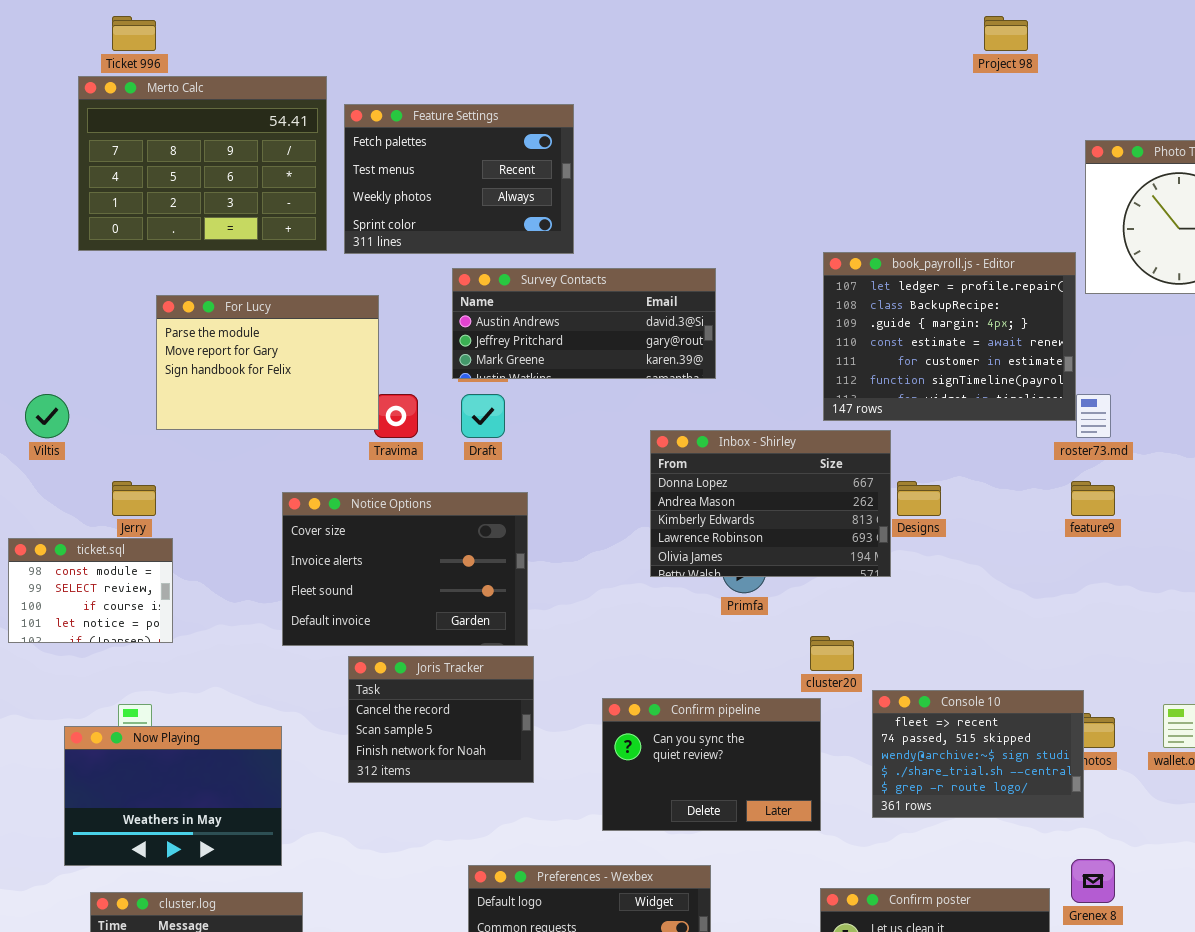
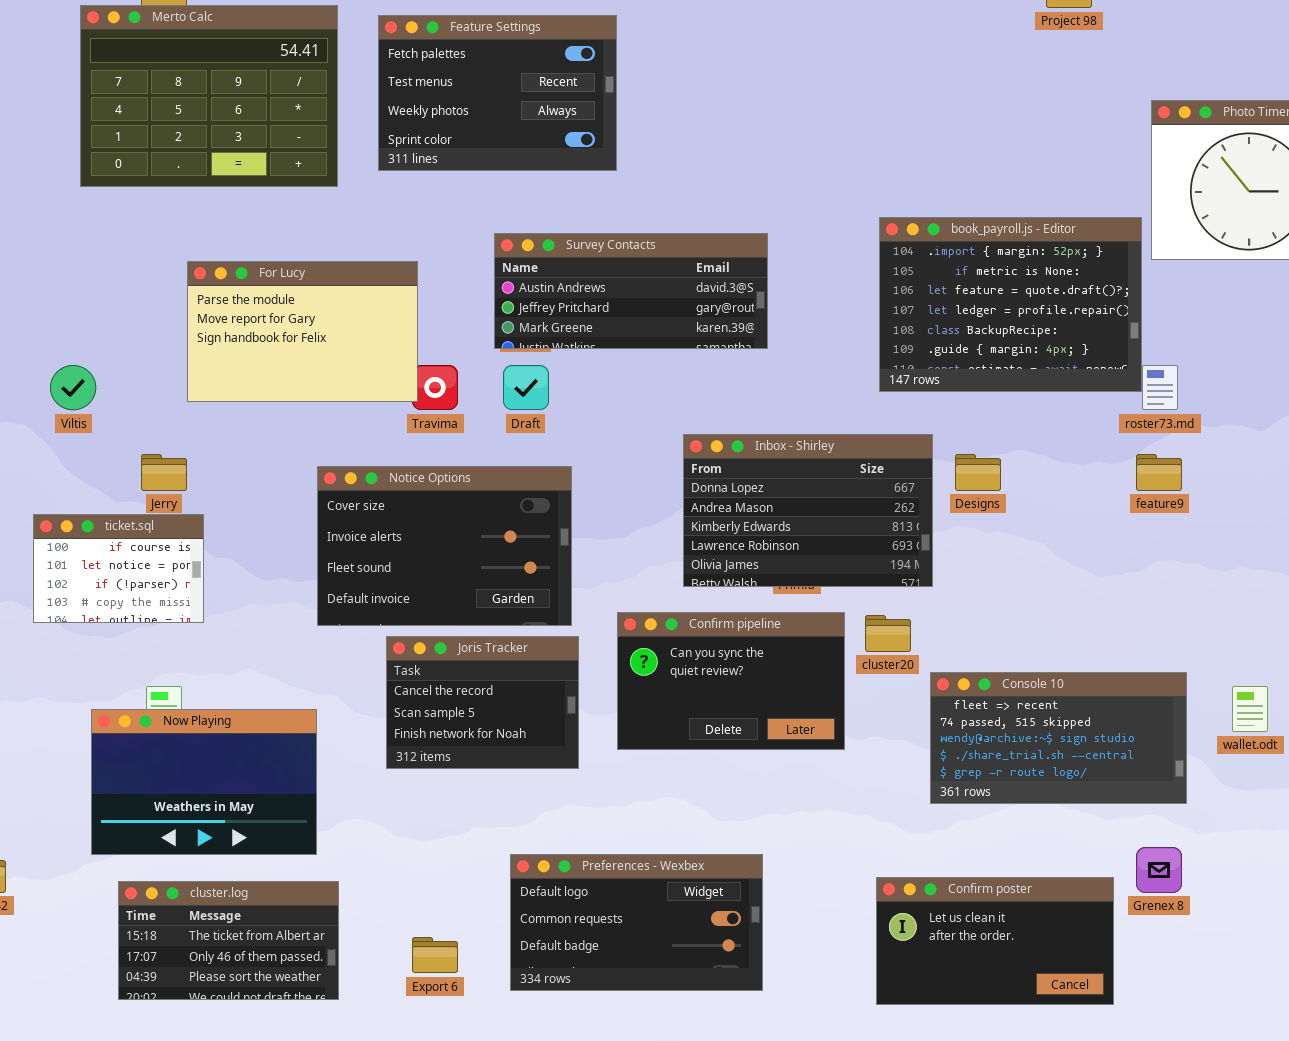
Merto Calc: [78,76,327,251] -> [80,5,338,187], moved
Feature Settings: [344,104,574,254] -> [378,15,617,171], moved
book_payroll.js - Editor: [823,252,1076,421] -> [879,217,1142,392], scrolled up 3 rows
Inbox - Shirley: [650,430,891,577] -> [683,434,933,587], moved
ticket.sql: [8,538,173,643] -> [33,514,204,623], scrolled down 2 rows
Console 10: [872,690,1084,818] -> [930,672,1187,804], resized
Confirm pipeline: [602,698,821,831] -> [617,612,845,750], moved

